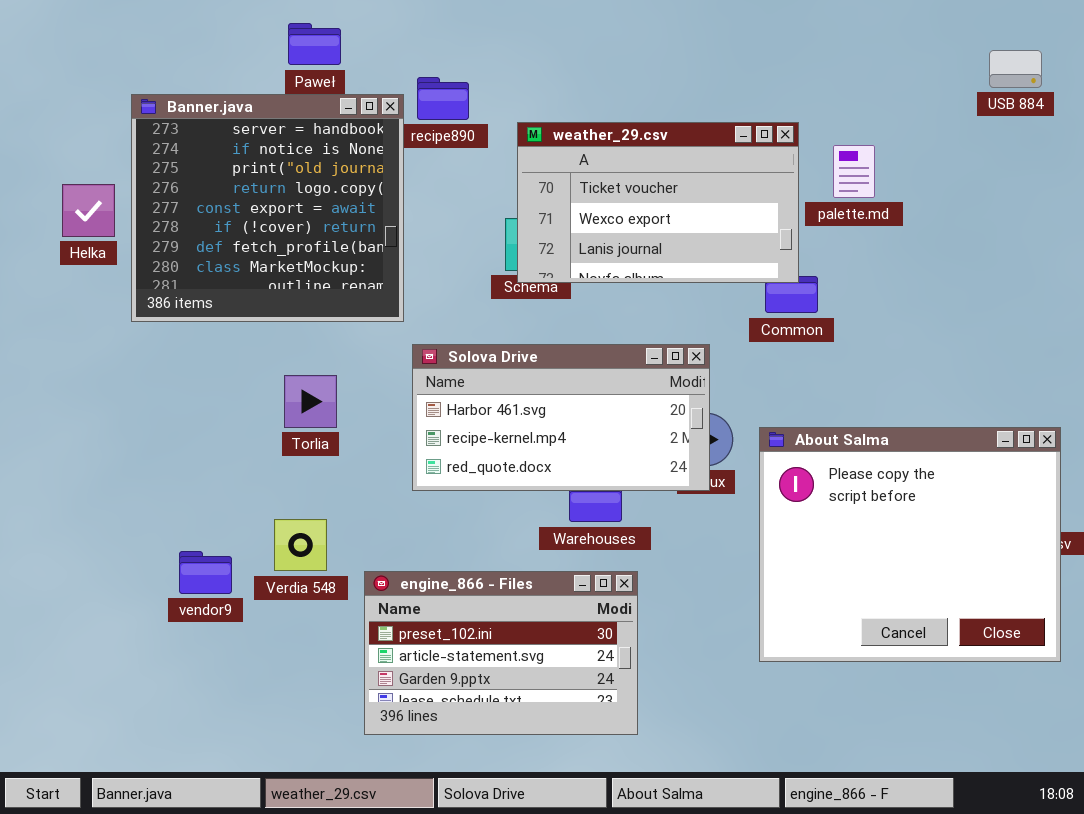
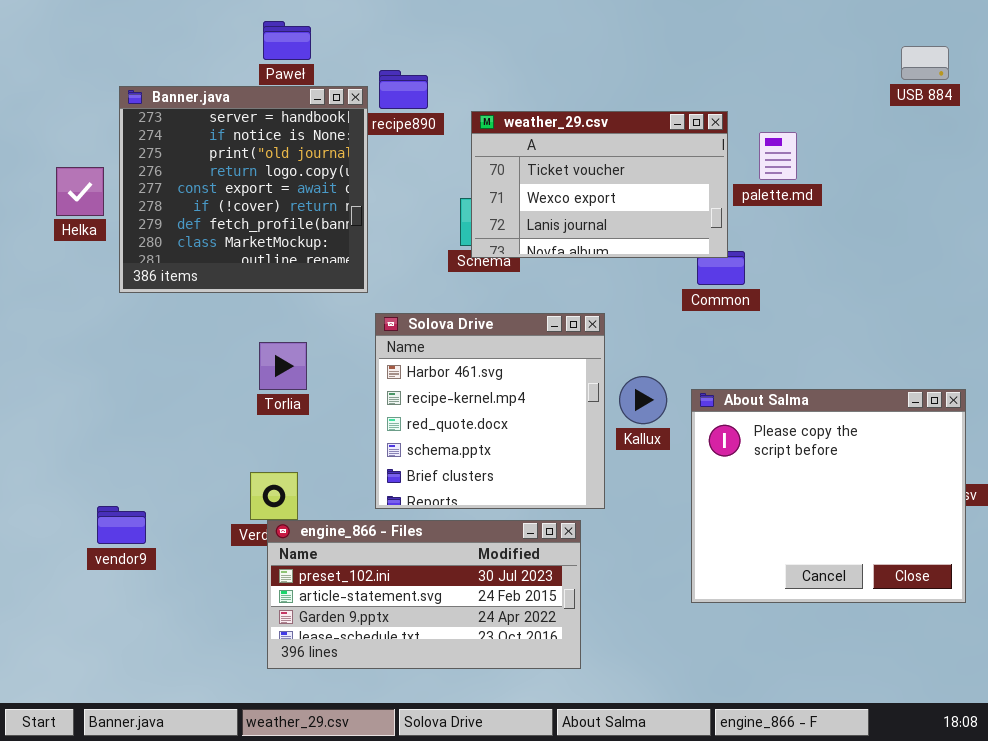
Solova Drive: [412,344,710,491] -> [375,313,605,509], resized
vendor9: [179,551,232,594] -> [97,506,146,544], moved
engine_866 - Files: [364,571,638,735] -> [267,520,581,669], resized

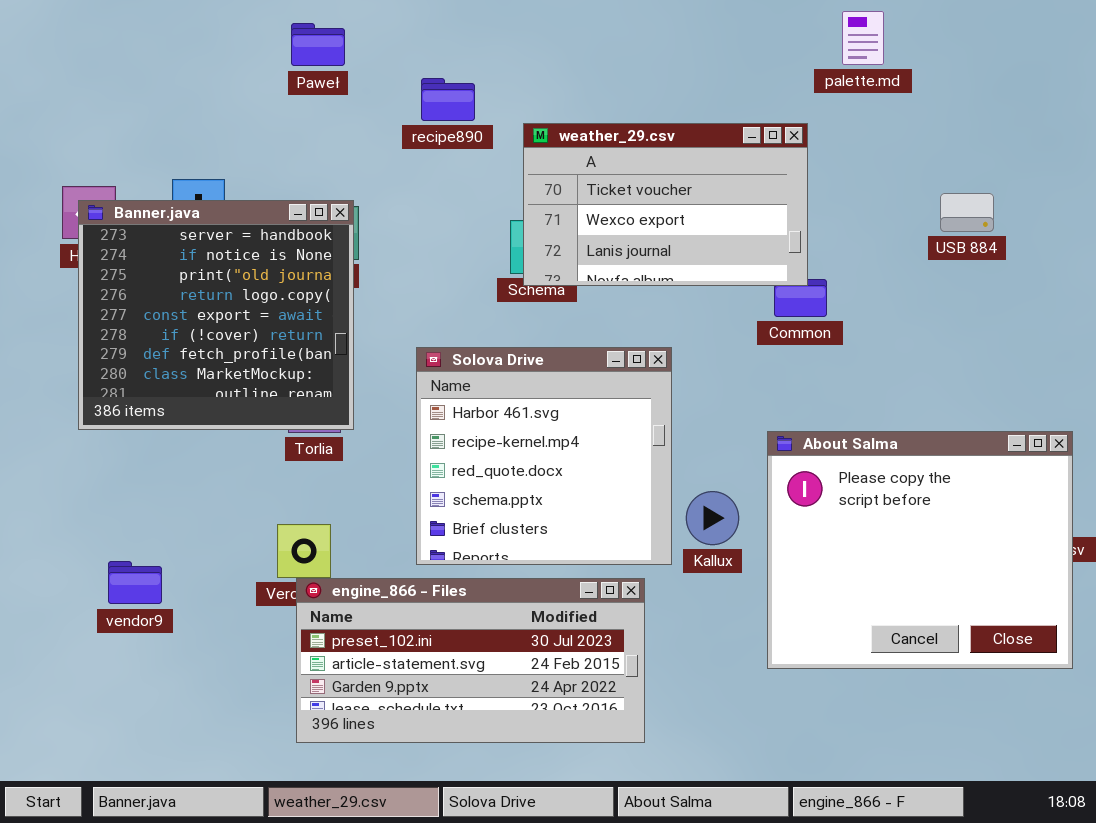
USB 884: [901,46,949,80] -> [940,193,994,232], moved
Banner.java: [119,86,368,293] -> [78,200,354,430], moved
palette.md: [759,132,797,180] -> [842,11,884,65], moved
Kallux: [619,376,667,424] -> [686,491,739,545], moved

